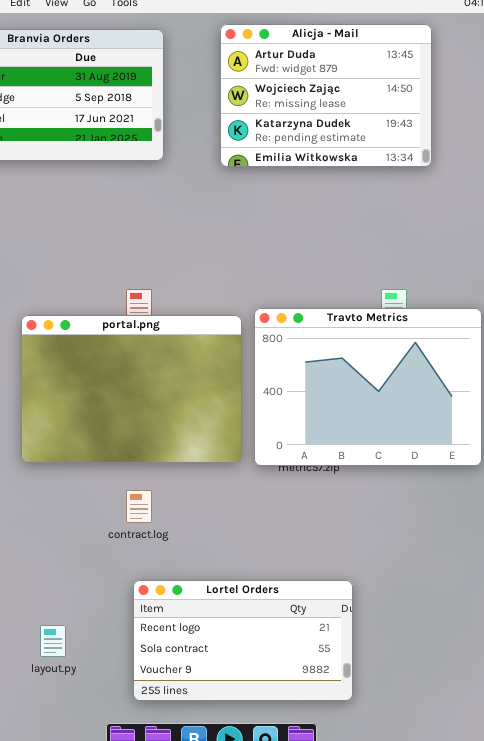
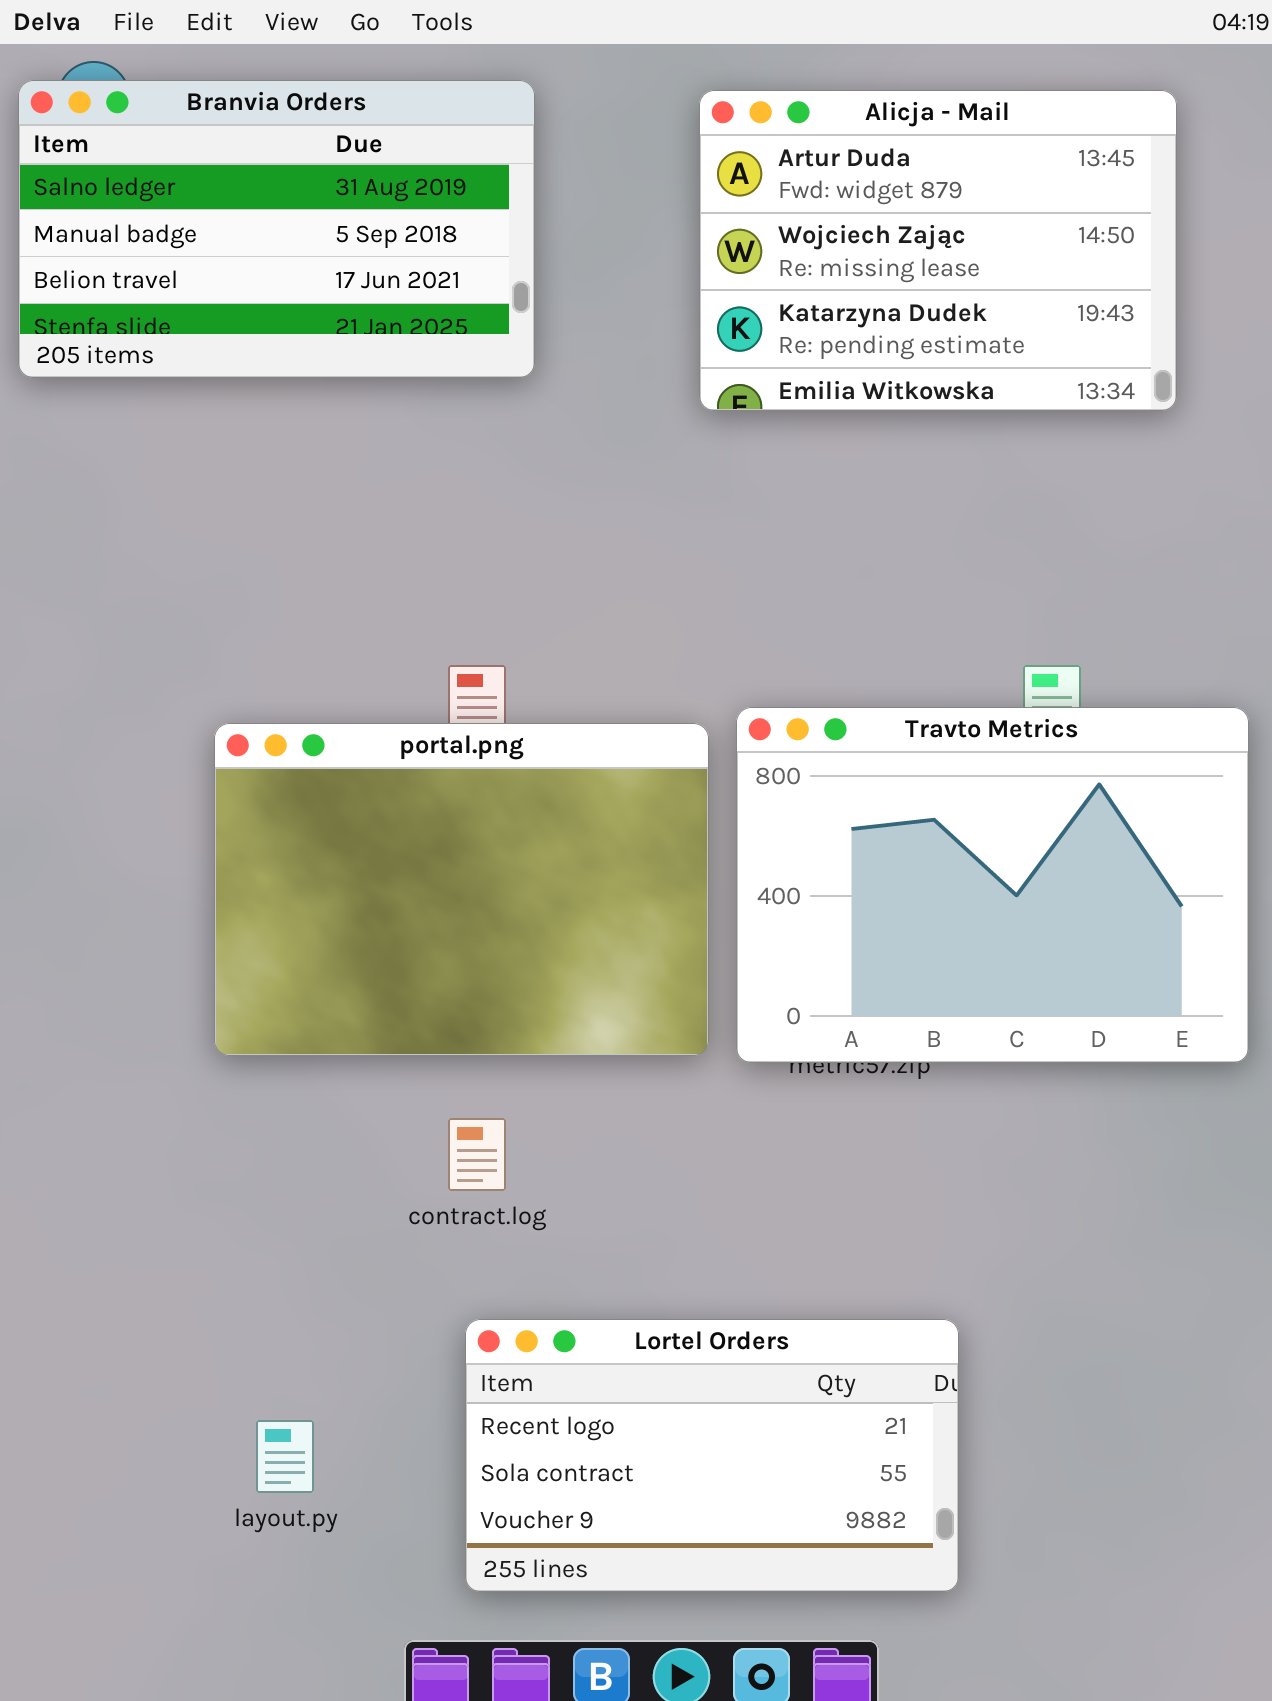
Alicja - Mail: [220,24,432,167] -> [699,90,1177,411], moved

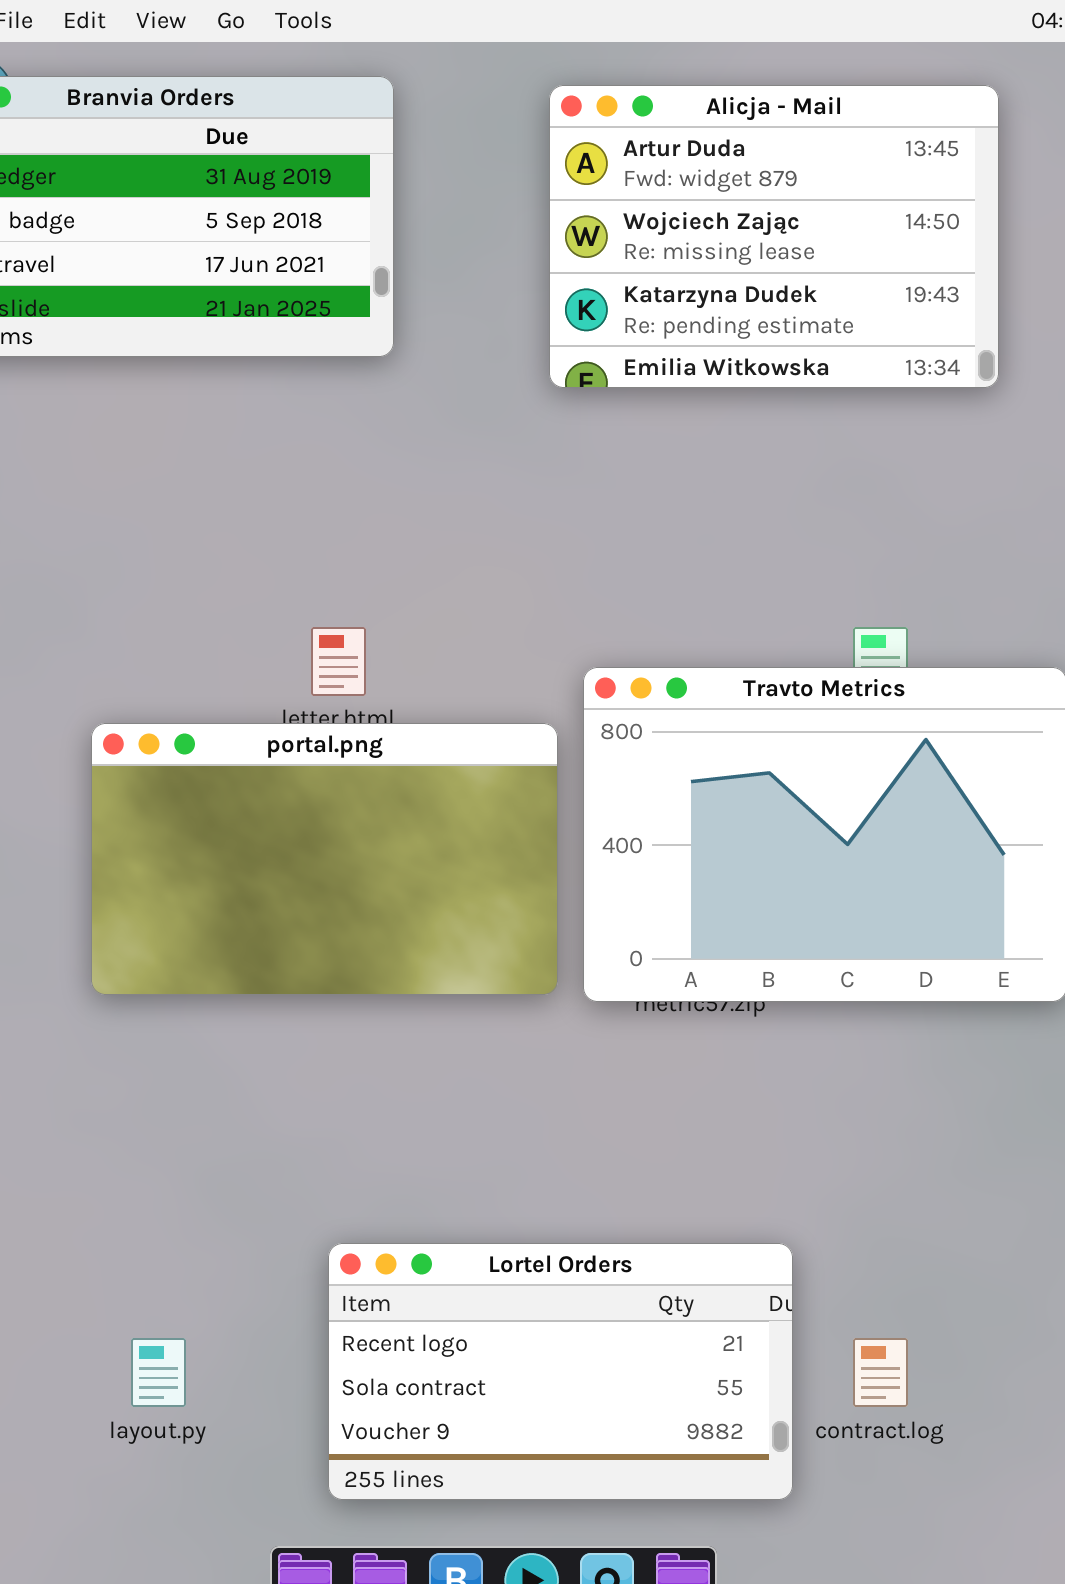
portal.png: [214,723,709,1056] -> [91,723,558,995], resized
contract.log: [448,1118,506,1191] -> [853,1338,908,1407], moved

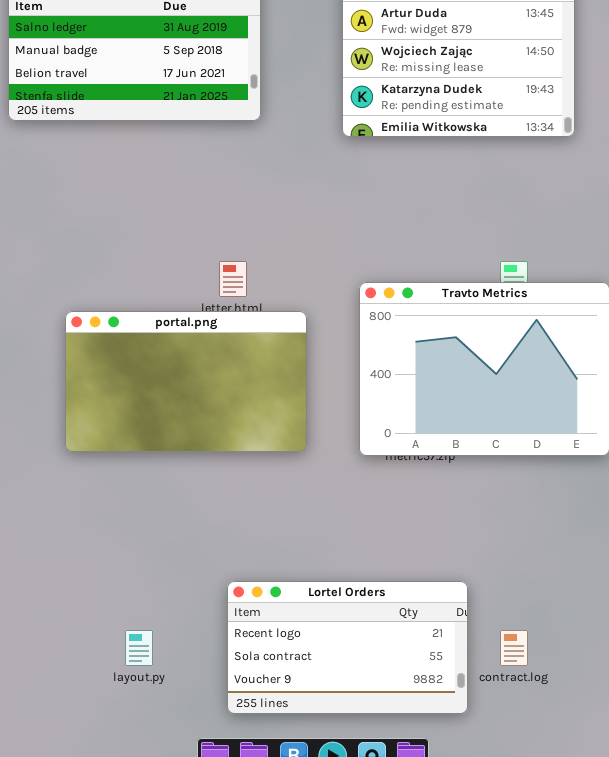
portal.png: [91,723,558,995] -> [65,311,307,452], moved

